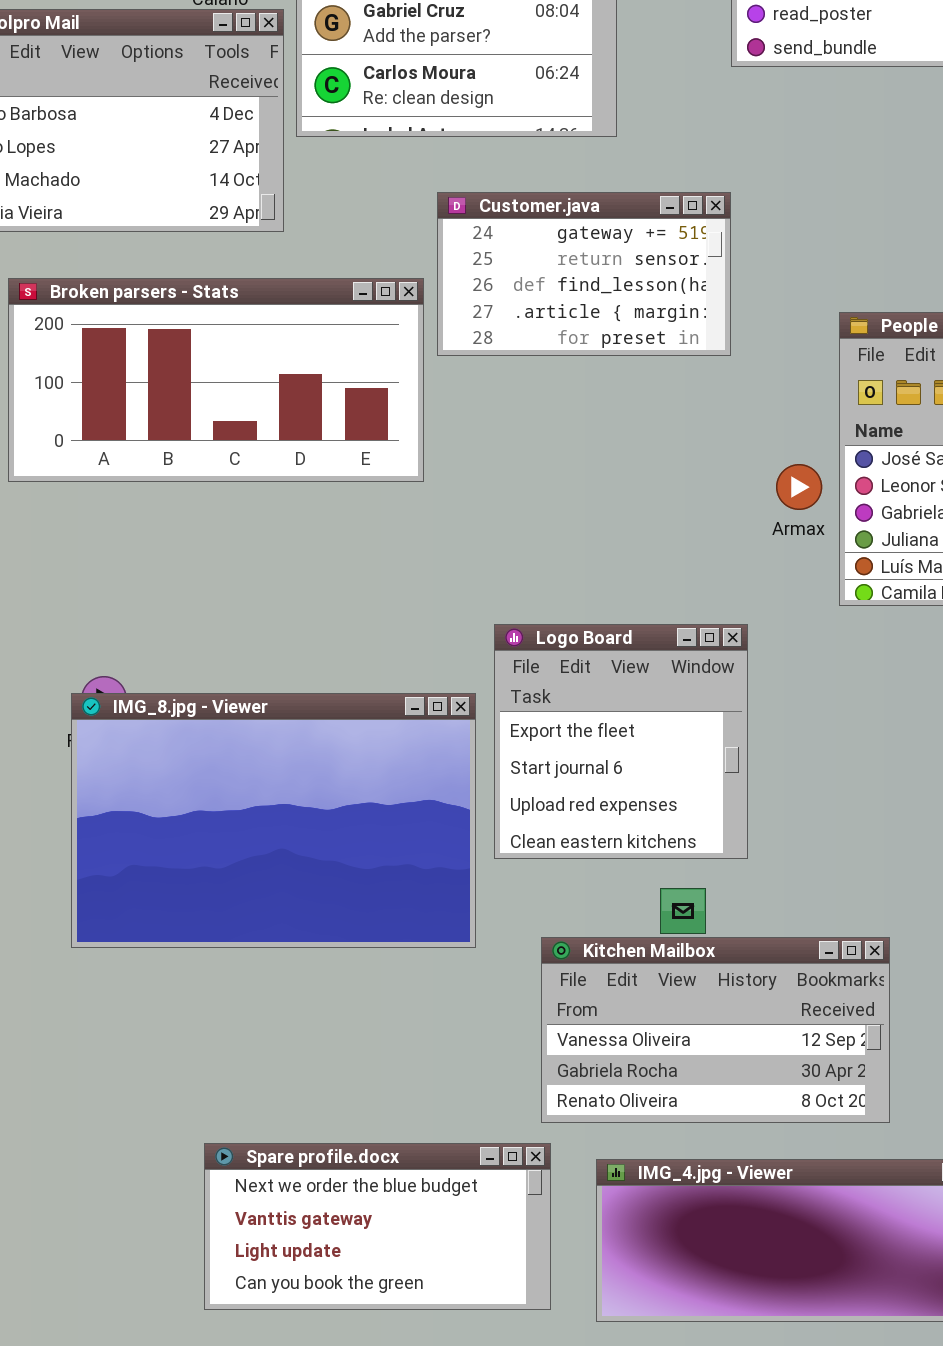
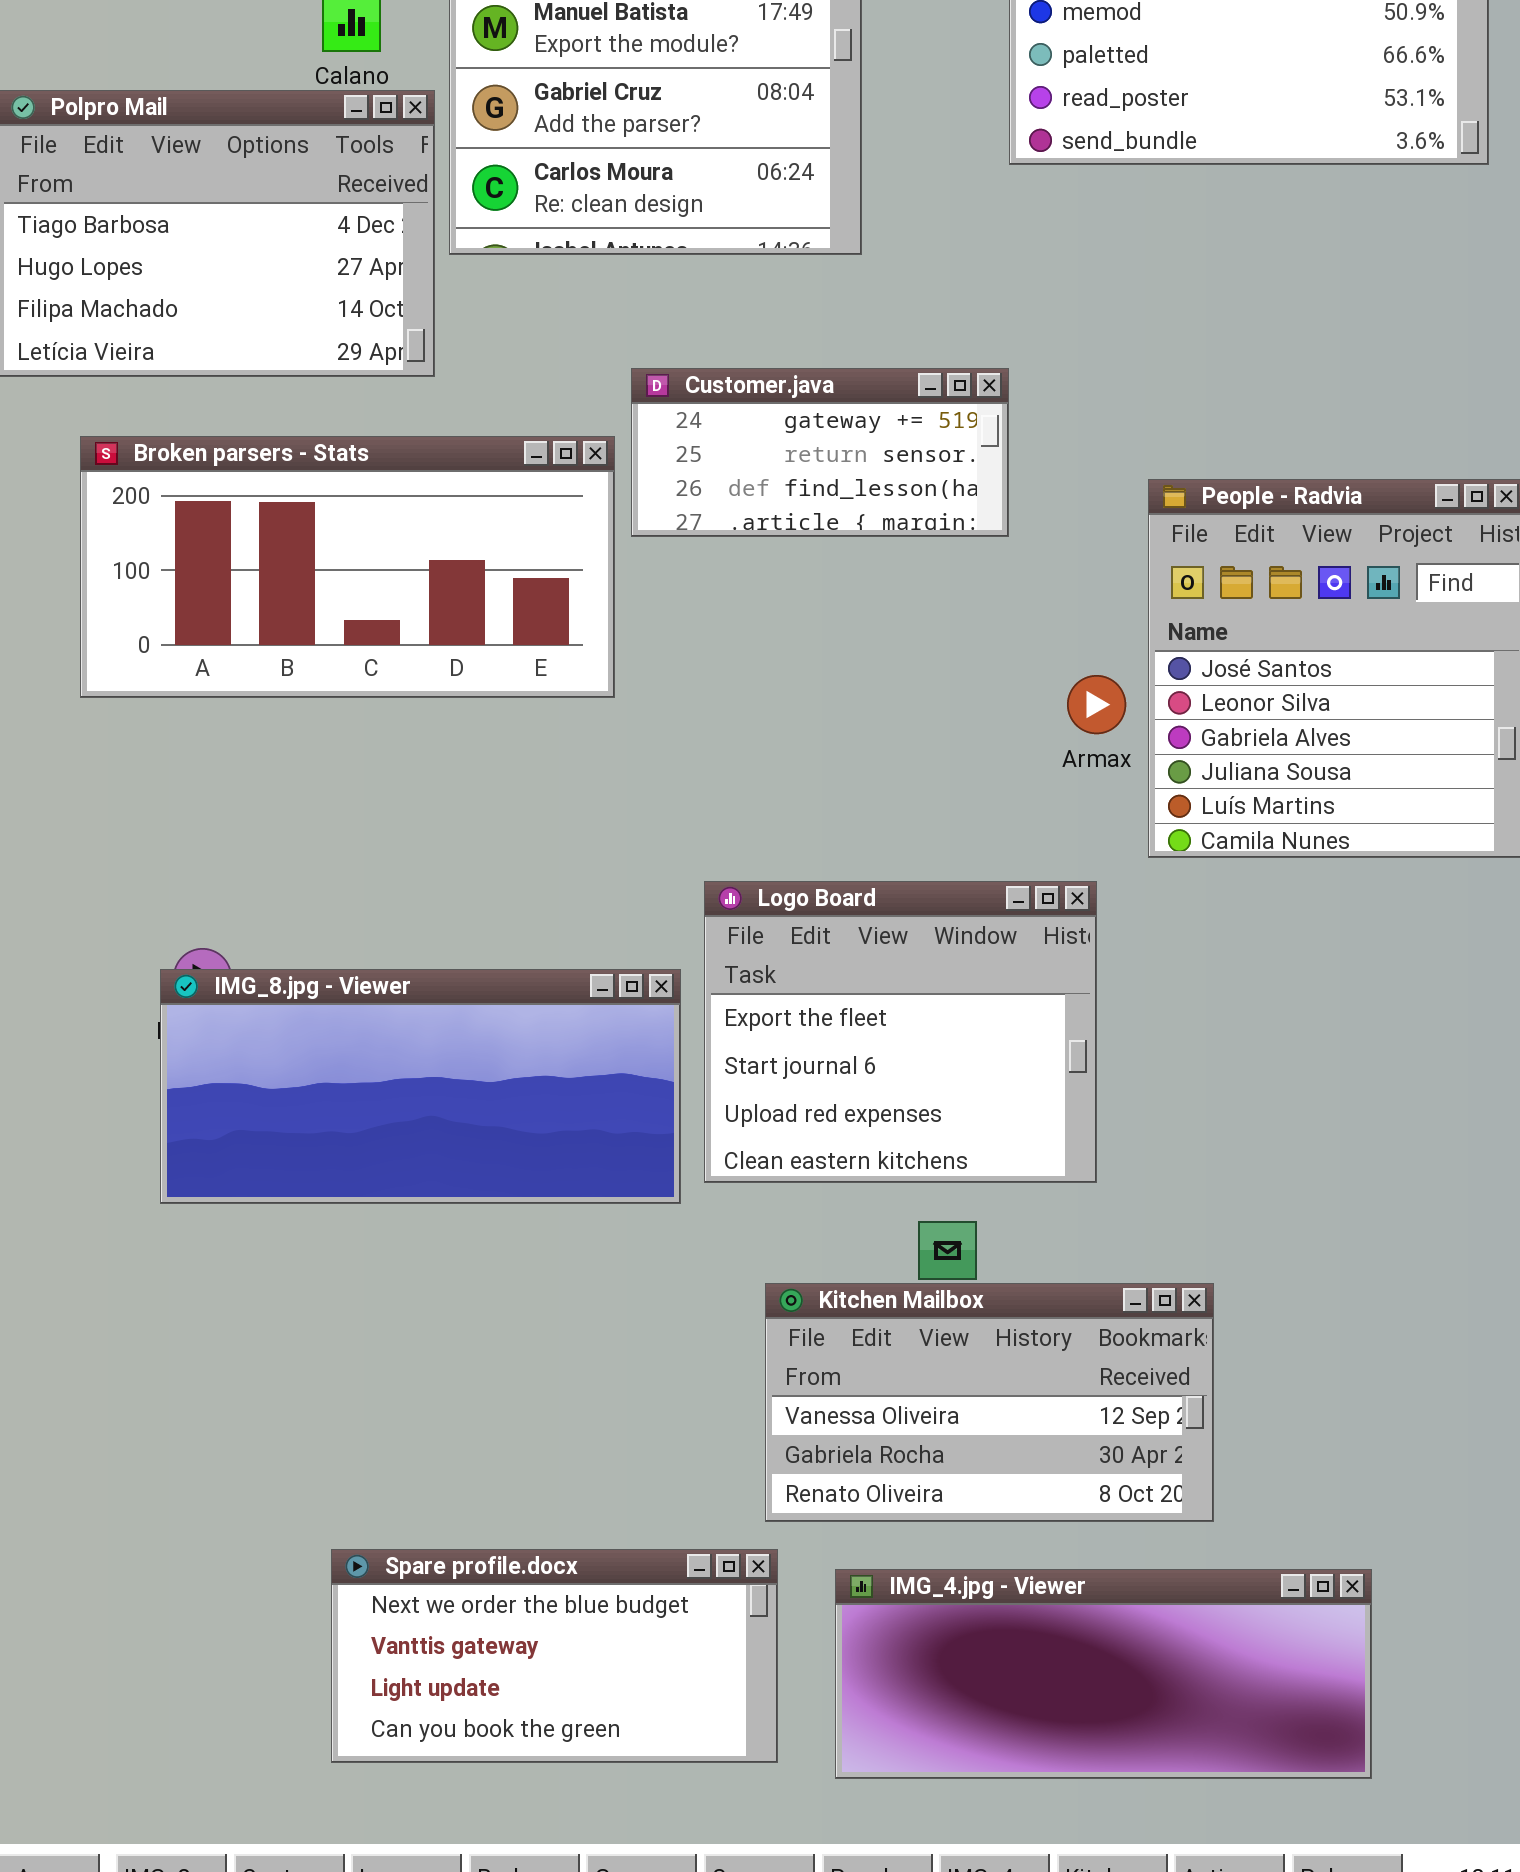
Customer.java: [437,192,731,356] -> [631,368,1009,537], resized
Logo Board: [494,624,748,859] -> [704,881,1097,1183], resized
IMG_8.jpg - Viewer: [71,693,476,948] -> [160,969,681,1204], resized

